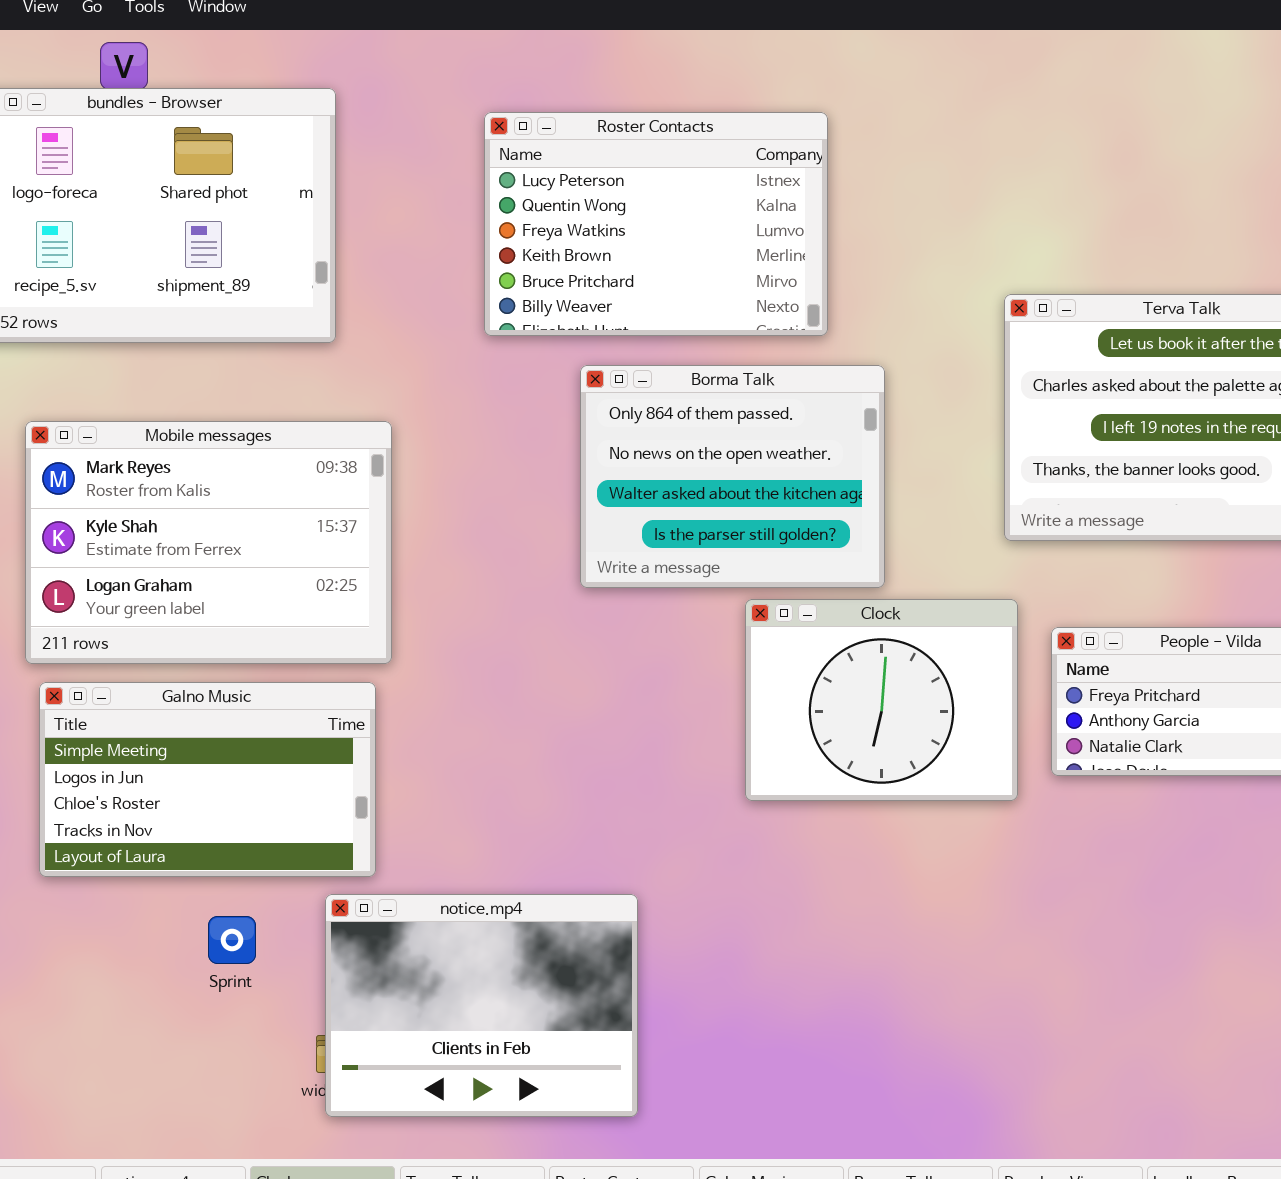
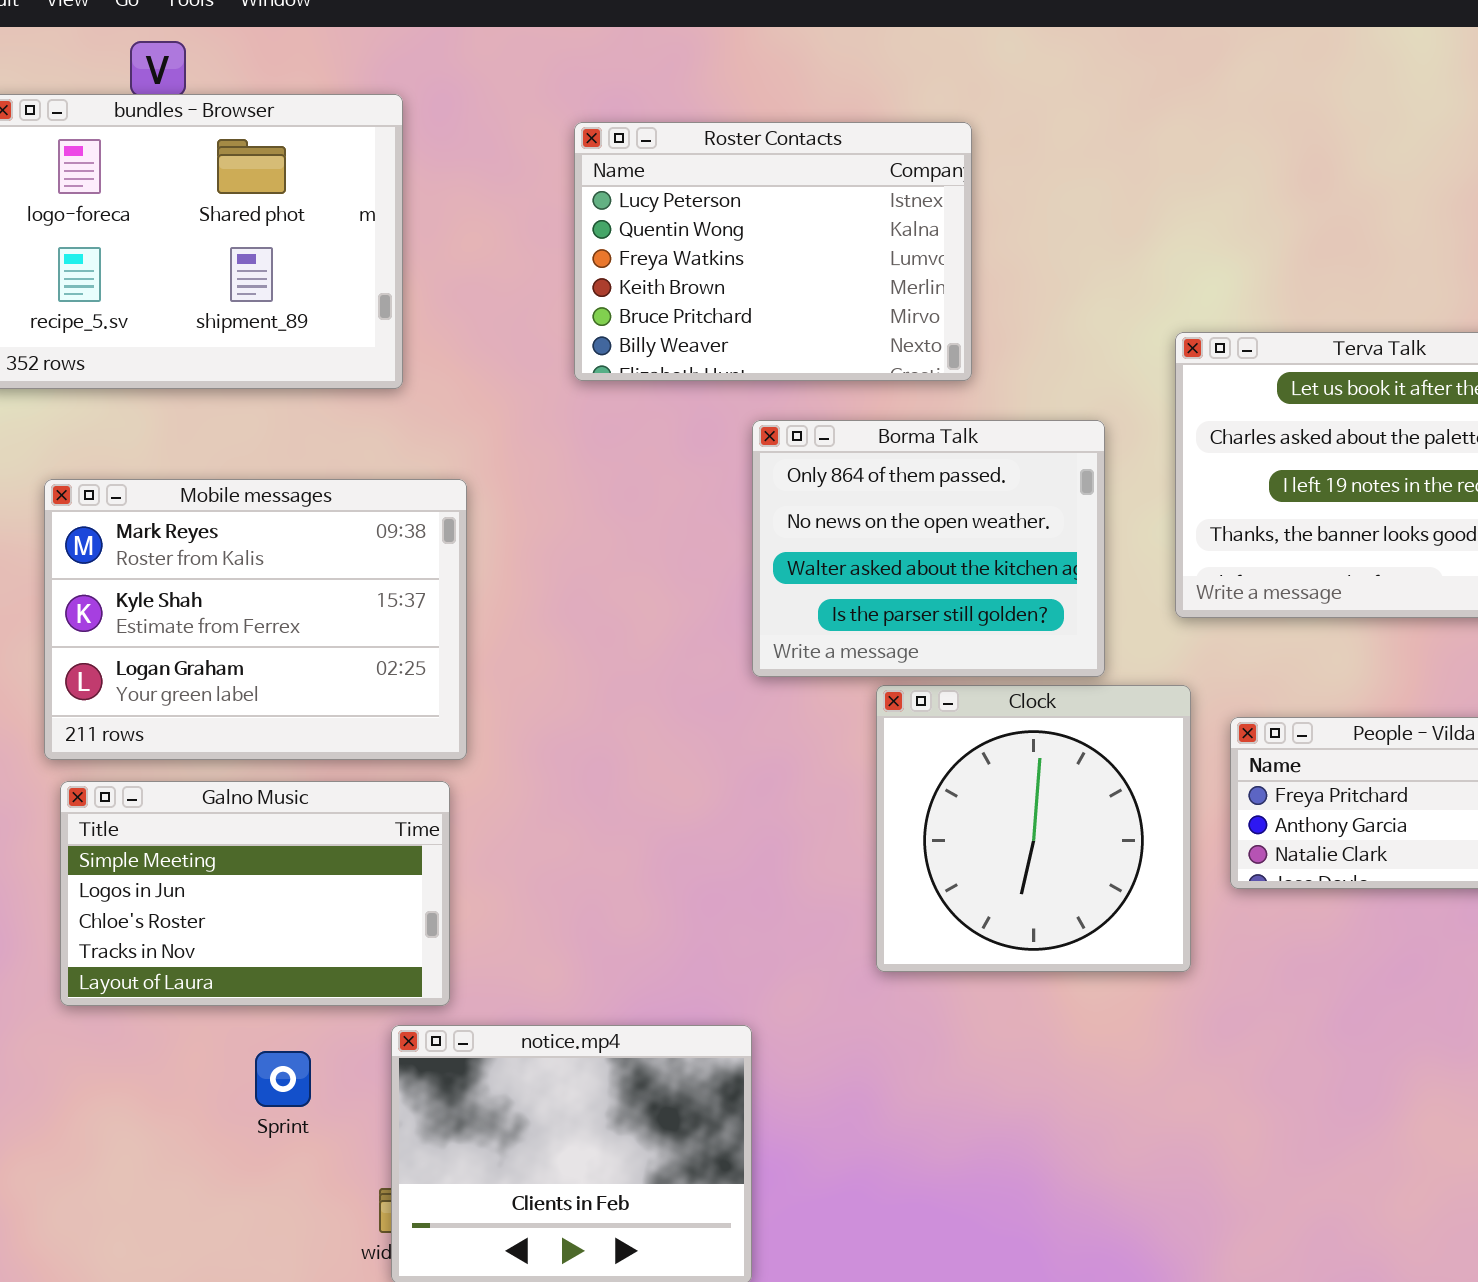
Borma Talk: [580,365,885,588] -> [752,420,1105,677], moved
Clock: [745,599,1018,801] -> [876,685,1191,972], resized

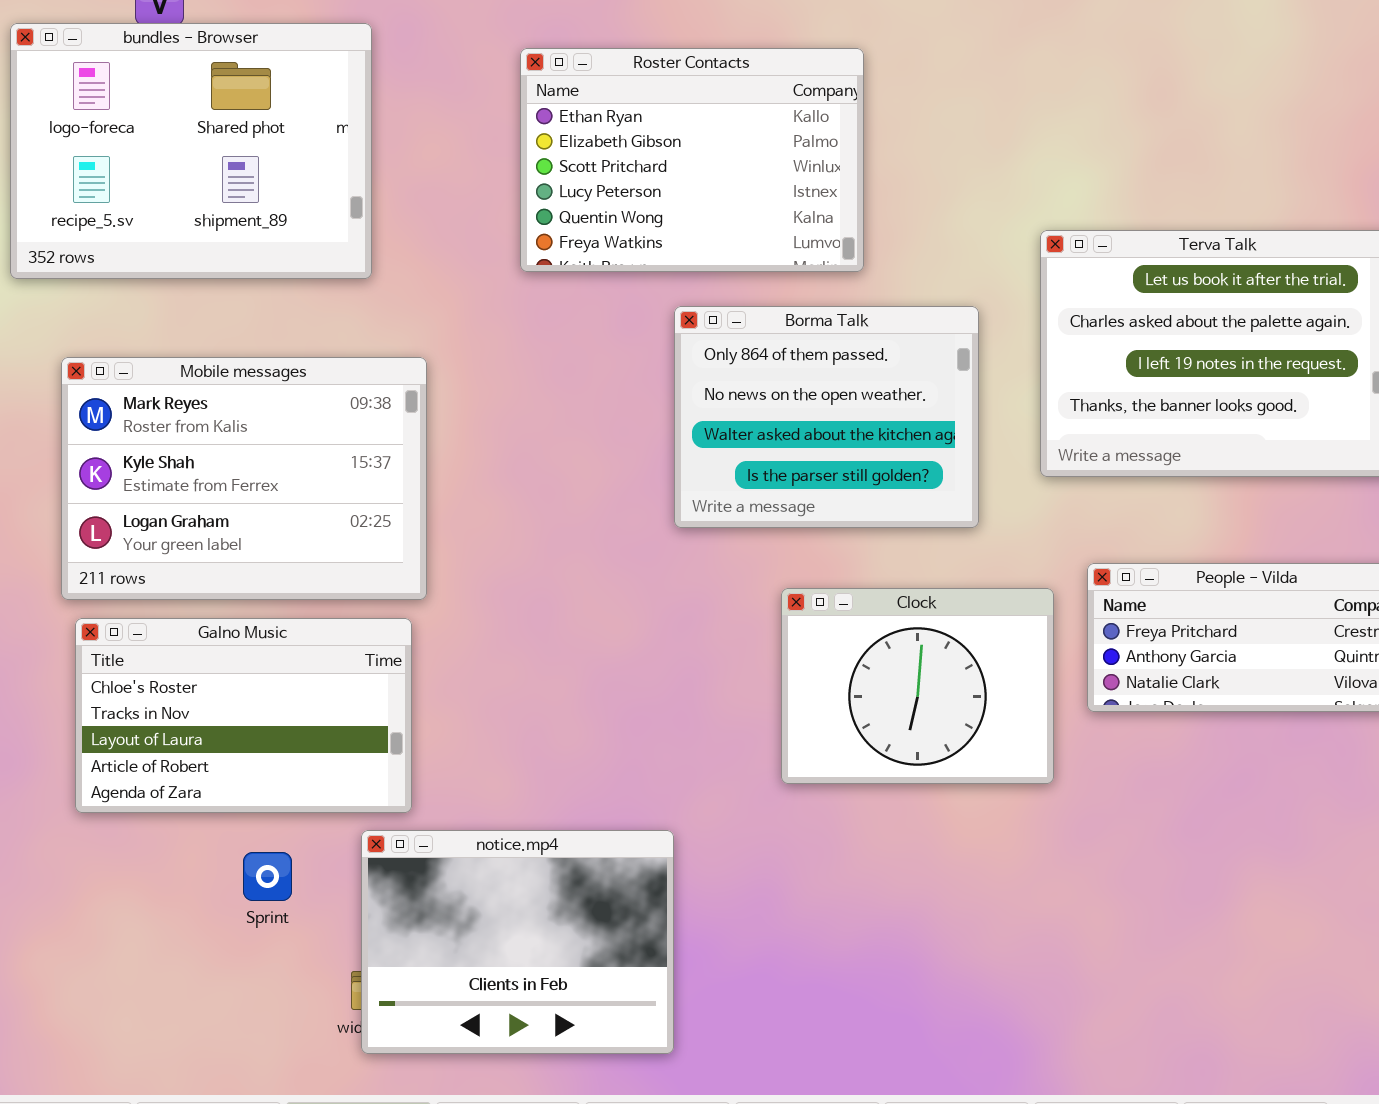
Roster Contacts: [574,122,972,381] -> [520,48,864,272], scrolled up 3 rows
Clock: [876,685,1191,972] -> [781,588,1054,784], resized
Galno Music: [60,781,450,1006] -> [75,618,412,813], scrolled down 2 rows

